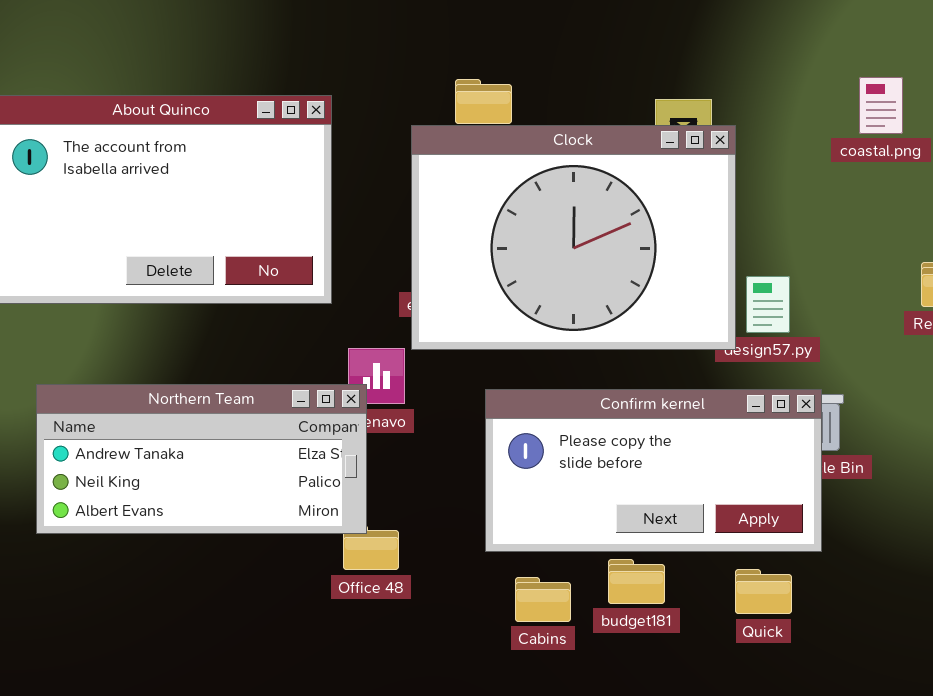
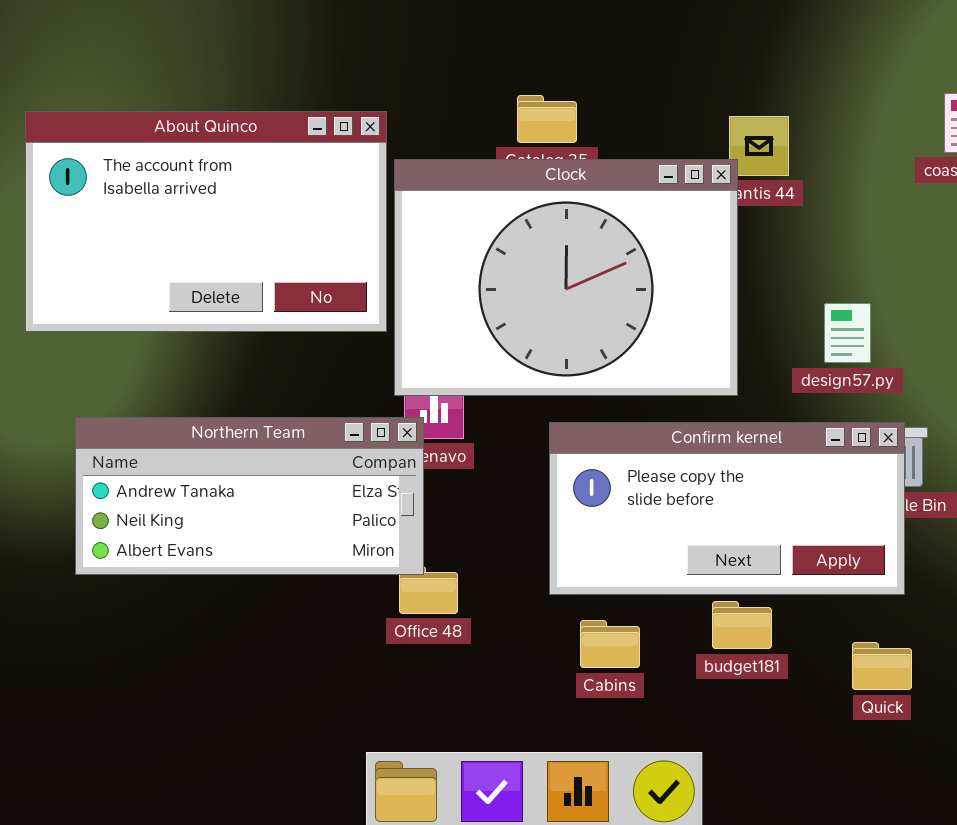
Clock: [411,125,736,350] -> [394,159,738,396], moved
budget181: [608,559,665,604] -> [712,601,772,649], moved
Quick: [735,569,792,614] -> [852,642,912,690], moved

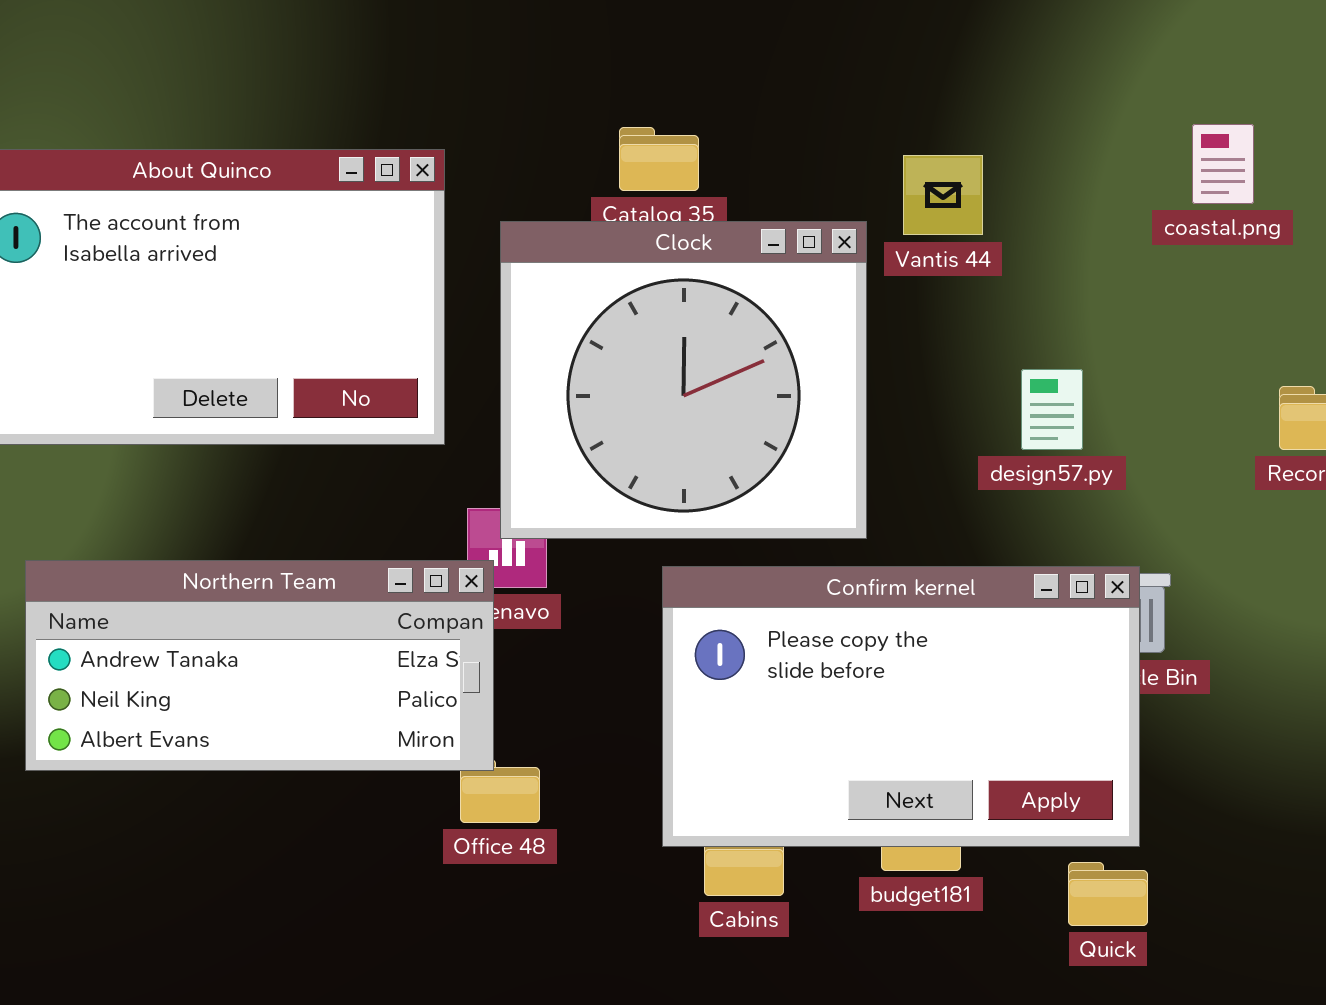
Clock: [394,159,738,396] -> [500,221,867,539], moved, resized
design57.py: [824,303,871,363] -> [1021,369,1083,450], moved
Confirm kernel: [549,422,905,595] -> [662,566,1140,847], resized

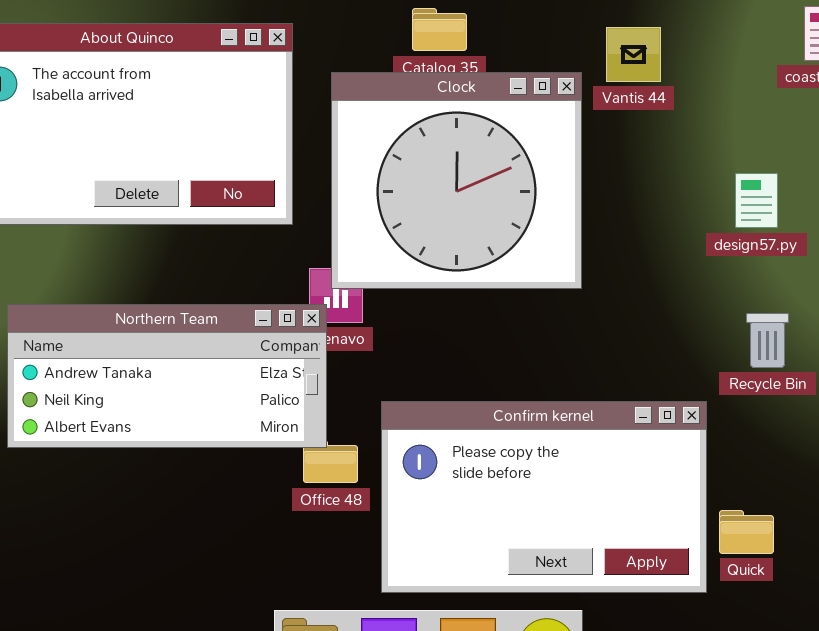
design57.py: [1021,369,1083,450] -> [735,173,778,228], moved
Confirm kernel: [662,566,1140,847] -> [381,401,707,593], moved

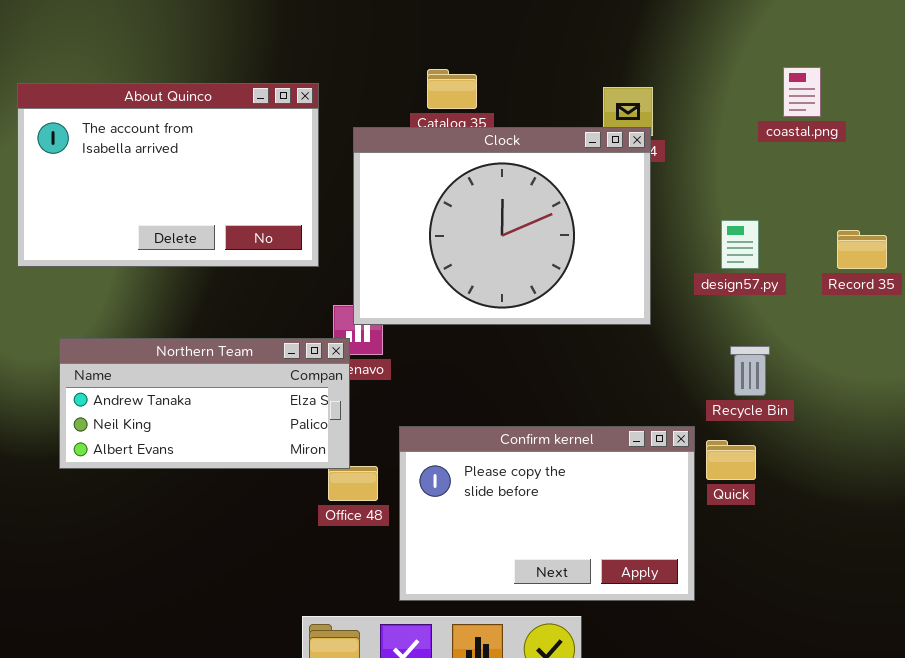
Clock: [331,72,582,289] -> [353,127,651,325], resized
Quick: [719,510,774,554] -> [706,440,756,480], moved

